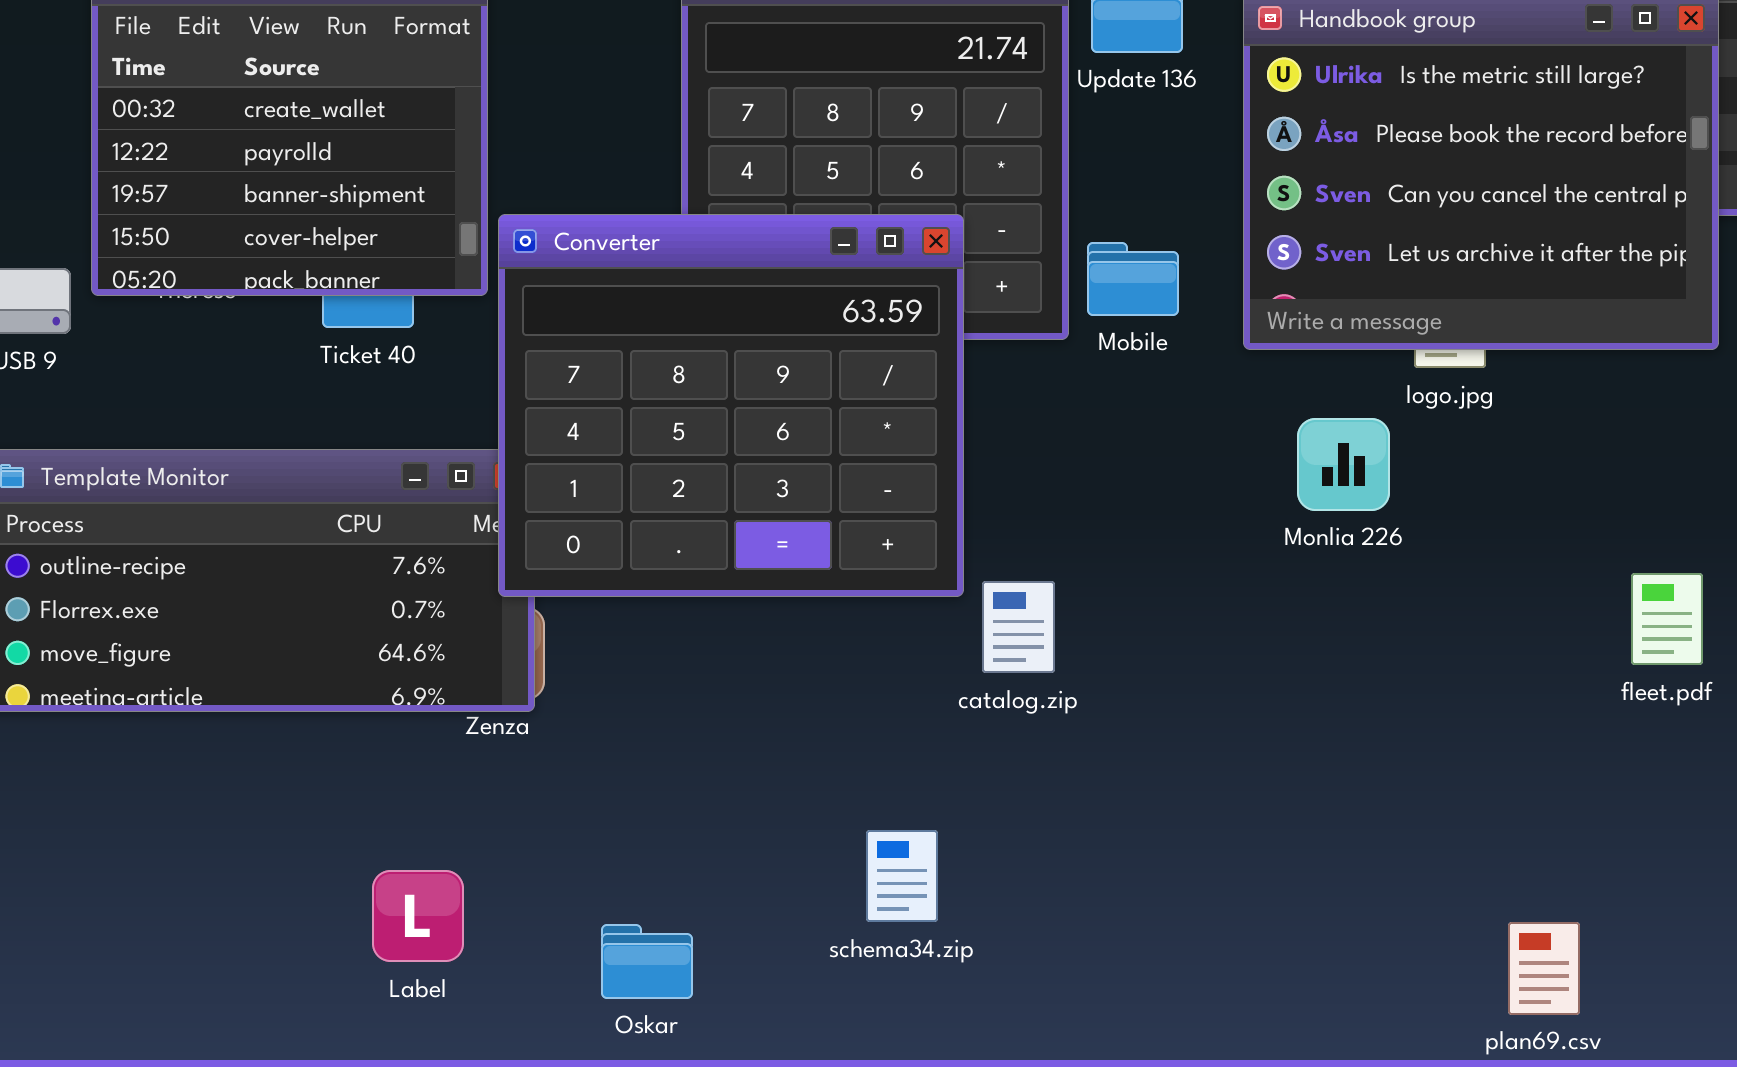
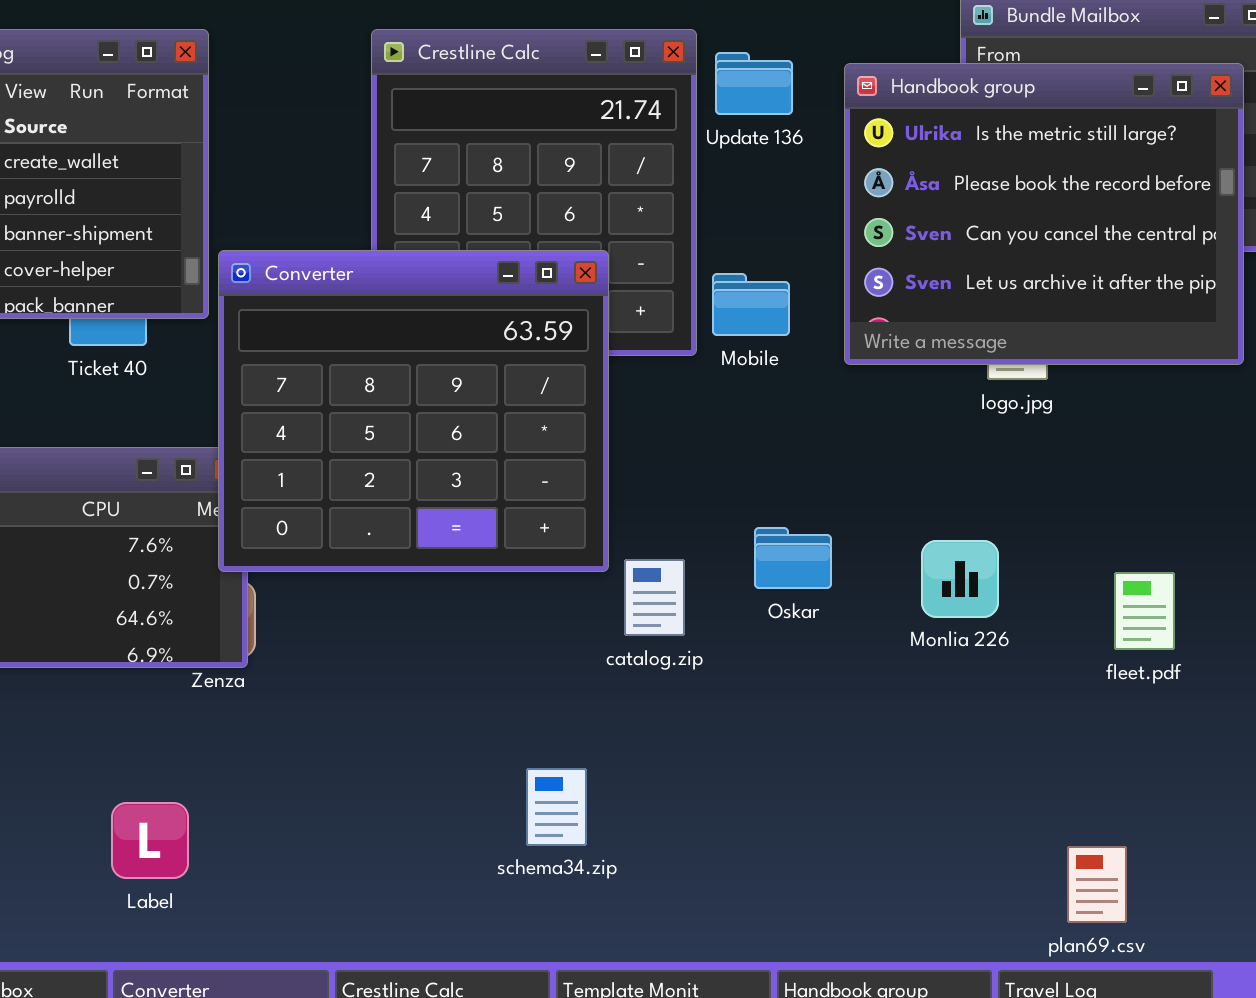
Monlia 226: [1297,418,1390,511] -> [921,540,999,618], moved
fleet.pdf: [1631,573,1703,665] -> [1114,572,1175,650], moved
Oskar: [601,924,693,999] -> [754,527,832,589], moved

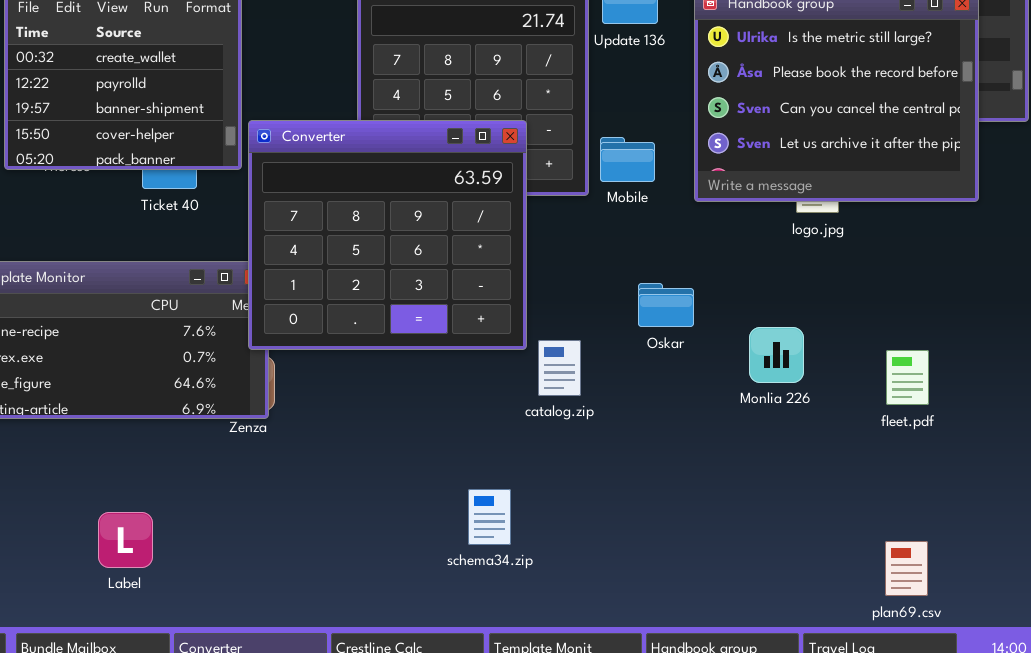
Oskar: [754,527,832,589] -> [638,283,694,327], moved
Label: [111,802,189,879] -> [98,512,153,568], moved
plan69.csv: [1067,846,1127,923] -> [885,541,928,596], moved

